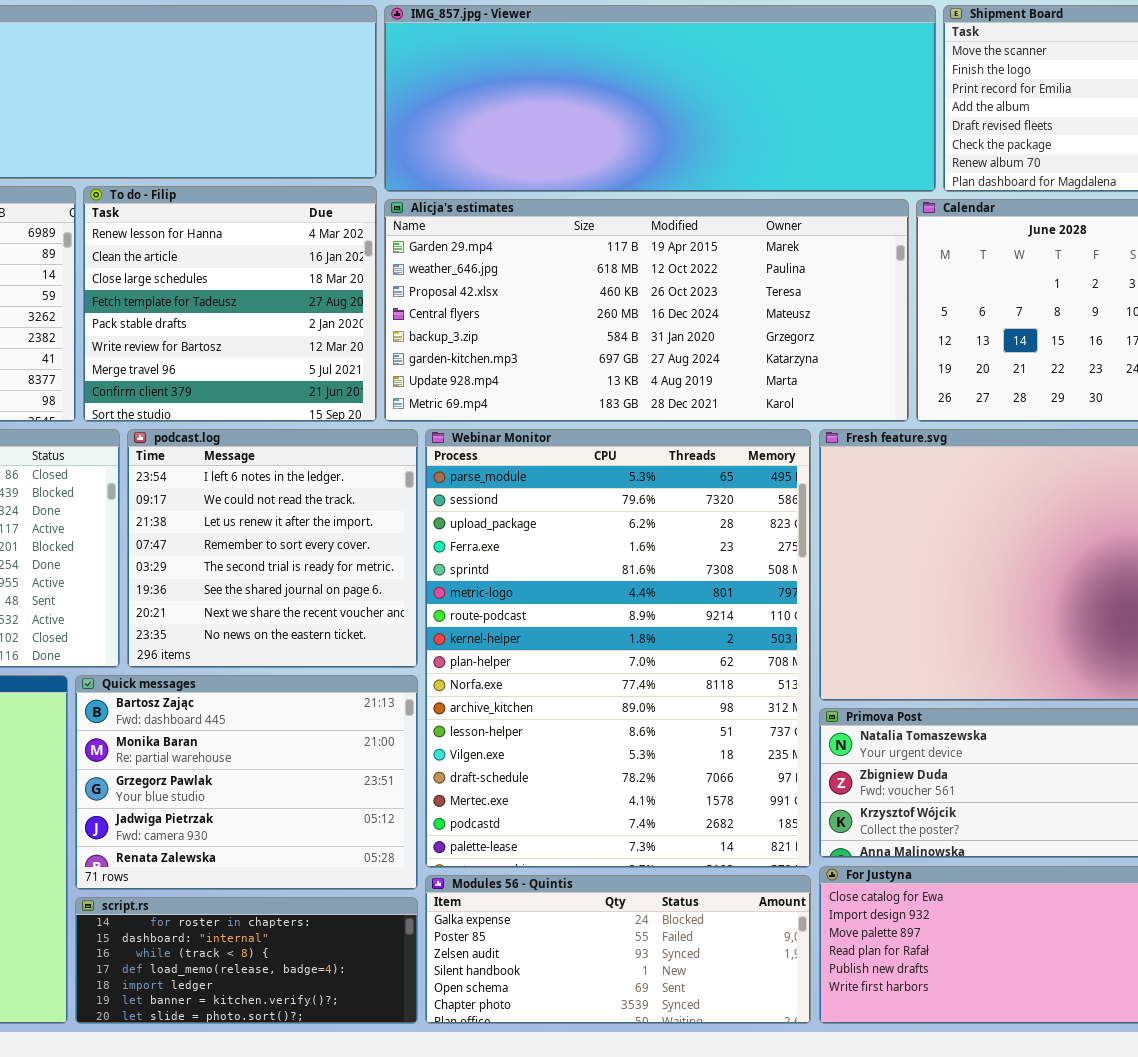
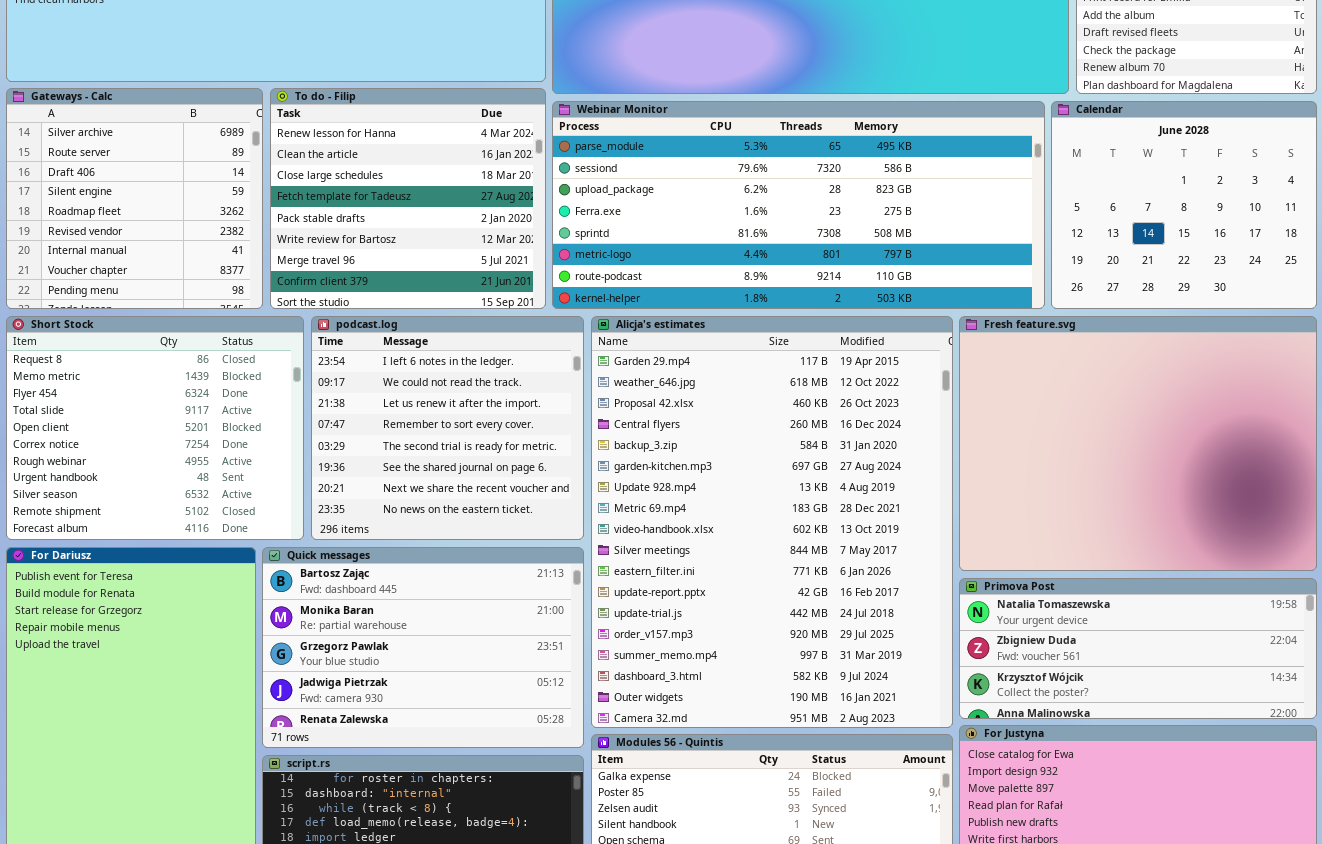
Alicja's estimates: [384,199,909,422] -> [591,316,953,728], moved, resized
Webinar Monitor: [425,429,811,868] -> [552,101,1045,309], moved, resized

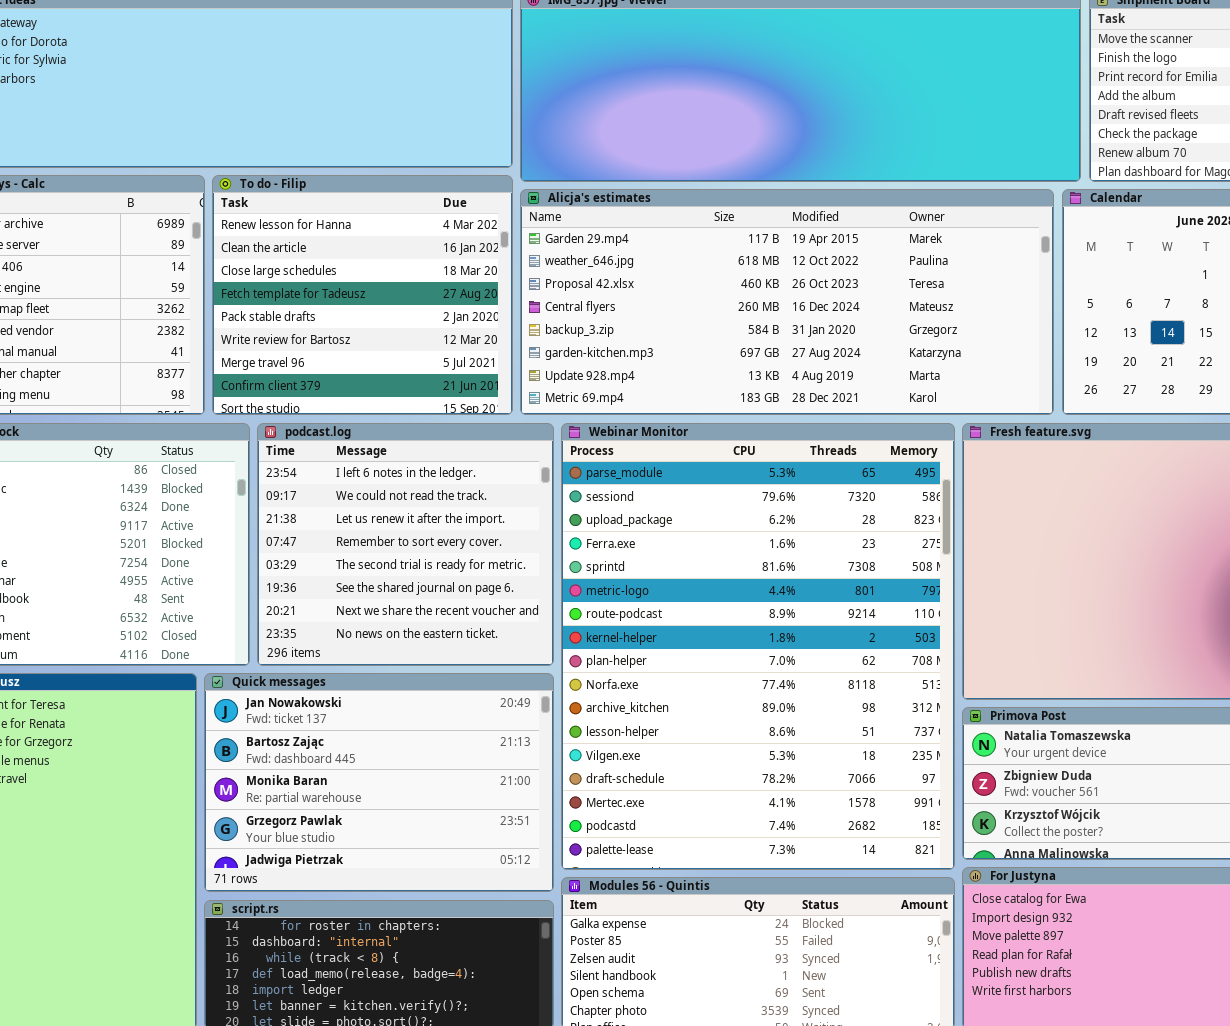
Webinar Monitor: [552,101,1045,309] -> [561,423,955,870], moved, resized
Alicja's estimates: [591,316,953,728] -> [520,189,1054,415], moved, resized
Quick messages: [262,547,584,748] -> [204,673,554,892], scrolled up 1 row

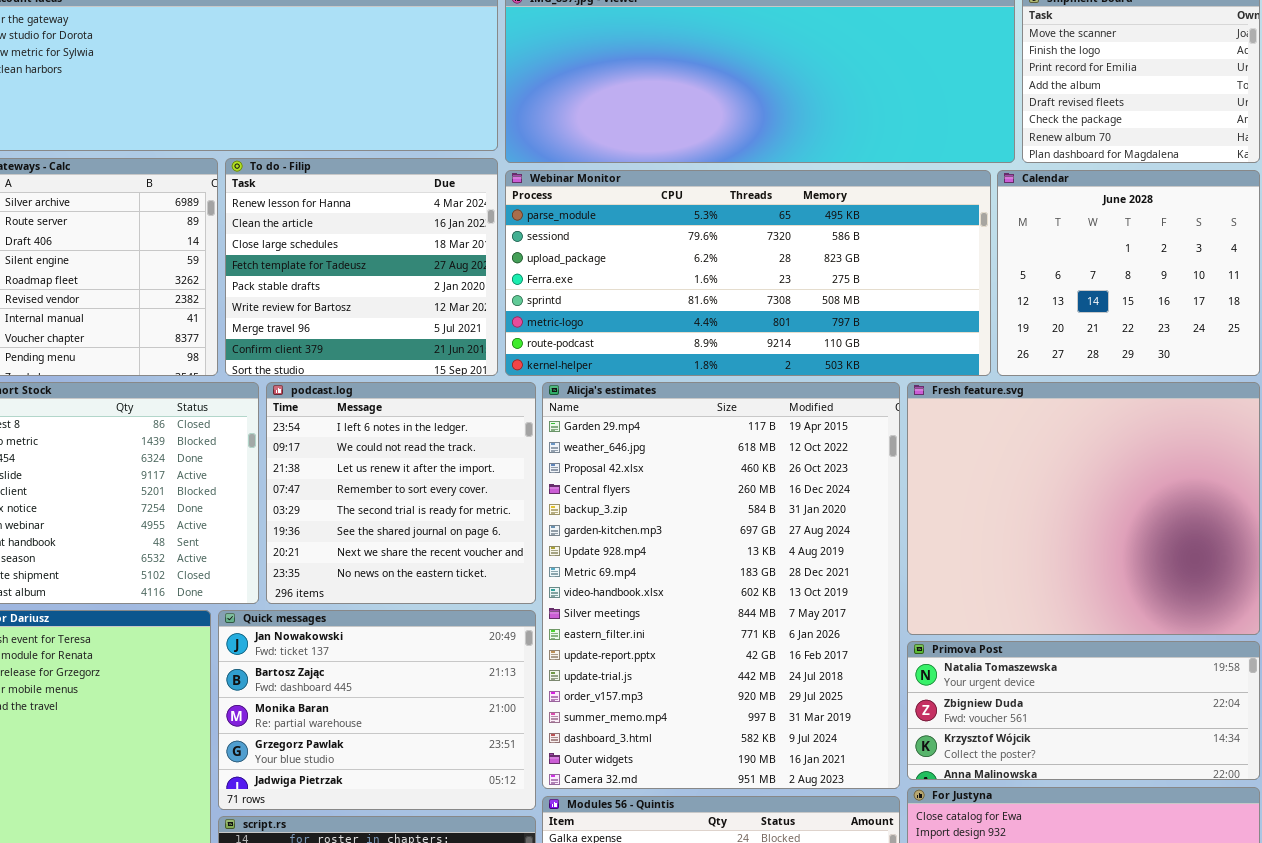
Alicja's estimates: [520,189,1054,415] -> [542,382,900,789], moved, resized
Webinar Monitor: [561,423,955,870] -> [505,170,991,376], moved, resized

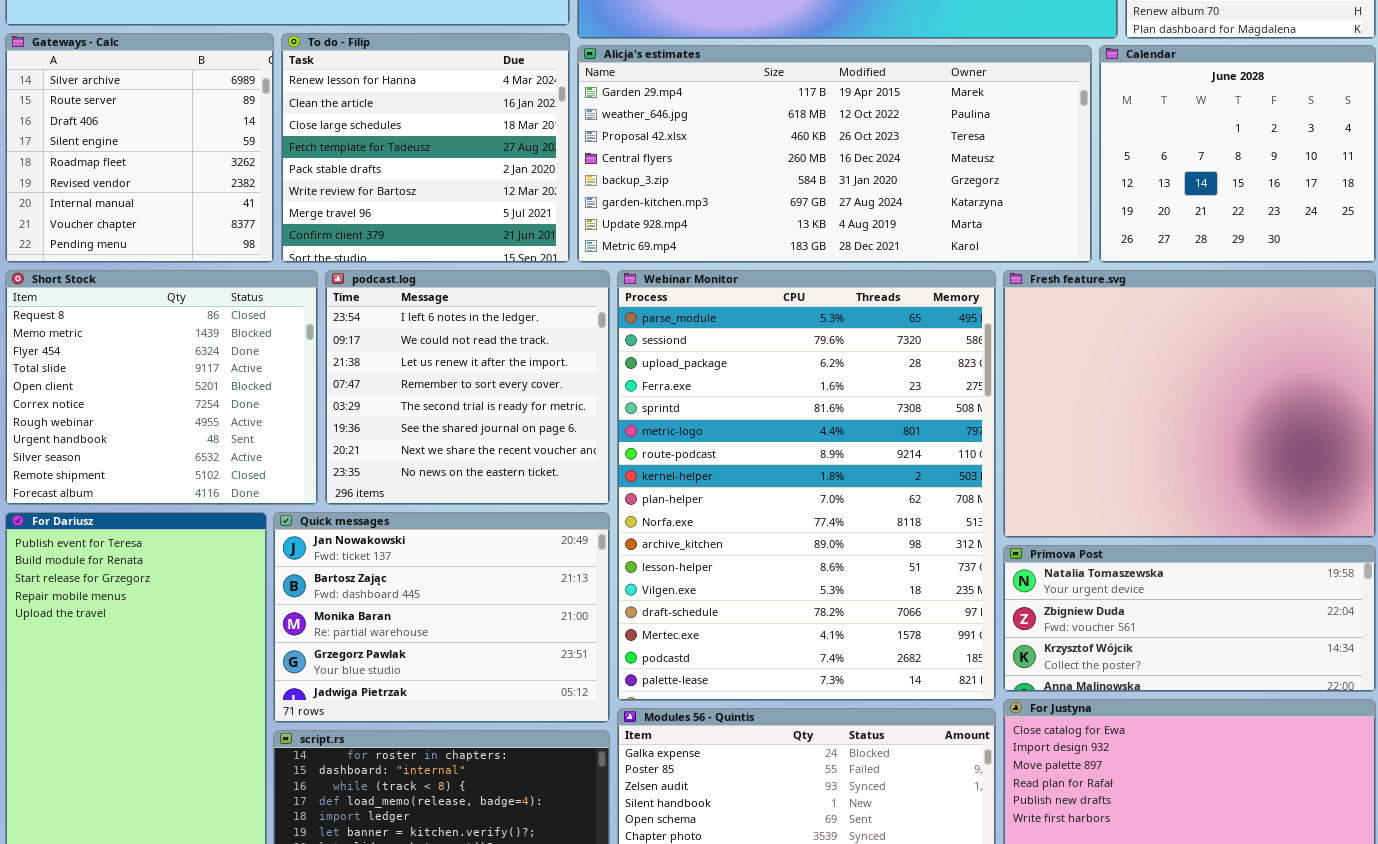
Webinar Monitor: [505,170,991,376] -> [617,270,996,701], moved, resized
Alicja's estimates: [542,382,900,789] -> [577,45,1092,263], moved, resized

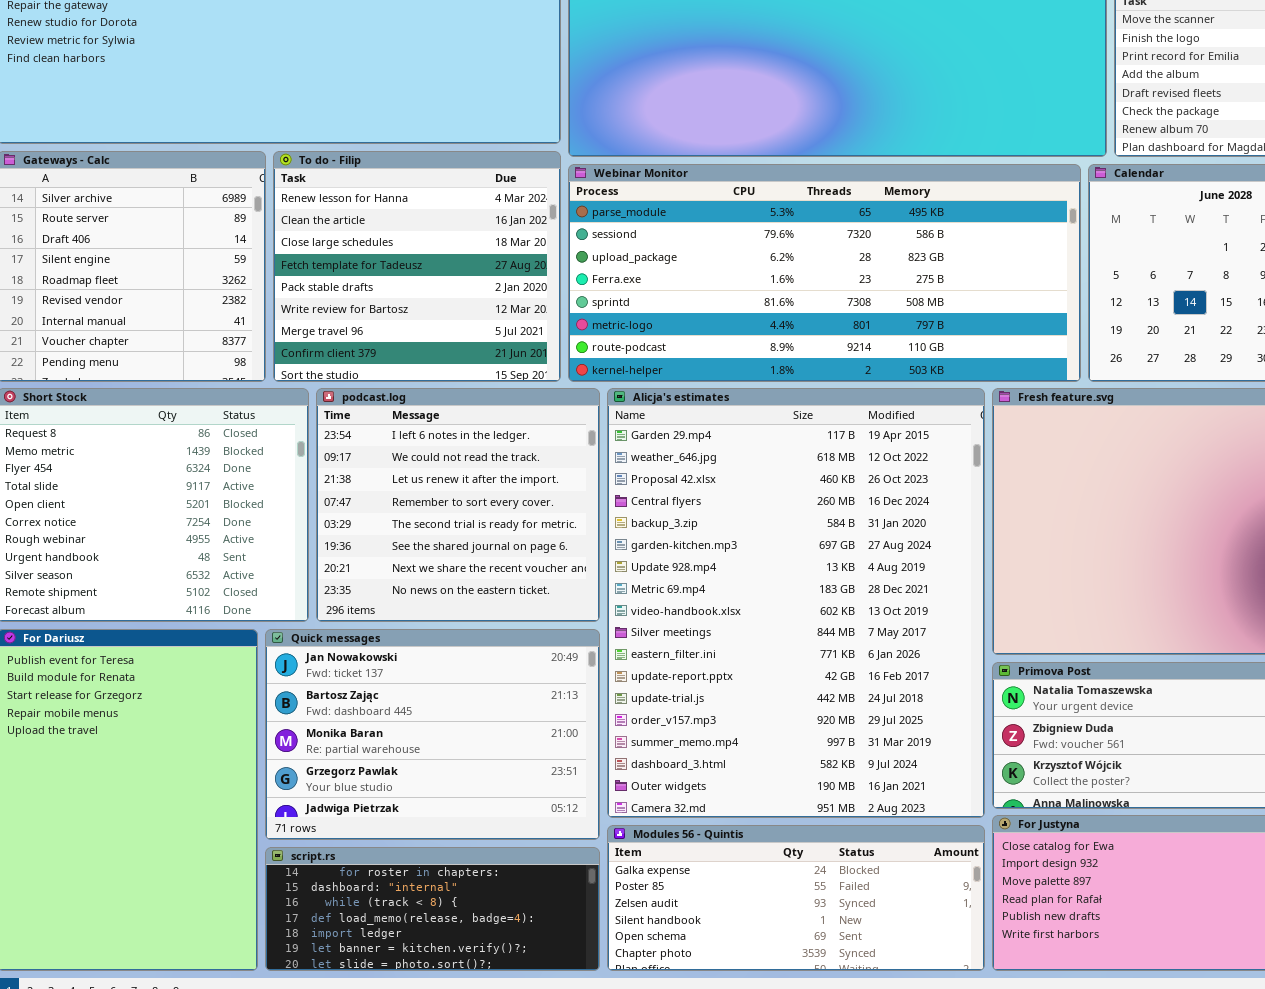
Alicja's estimates: [577,45,1092,263] -> [607,388,985,818], moved, resized
Webinar Monitor: [617,270,996,701] -> [568,164,1081,382], moved, resized

